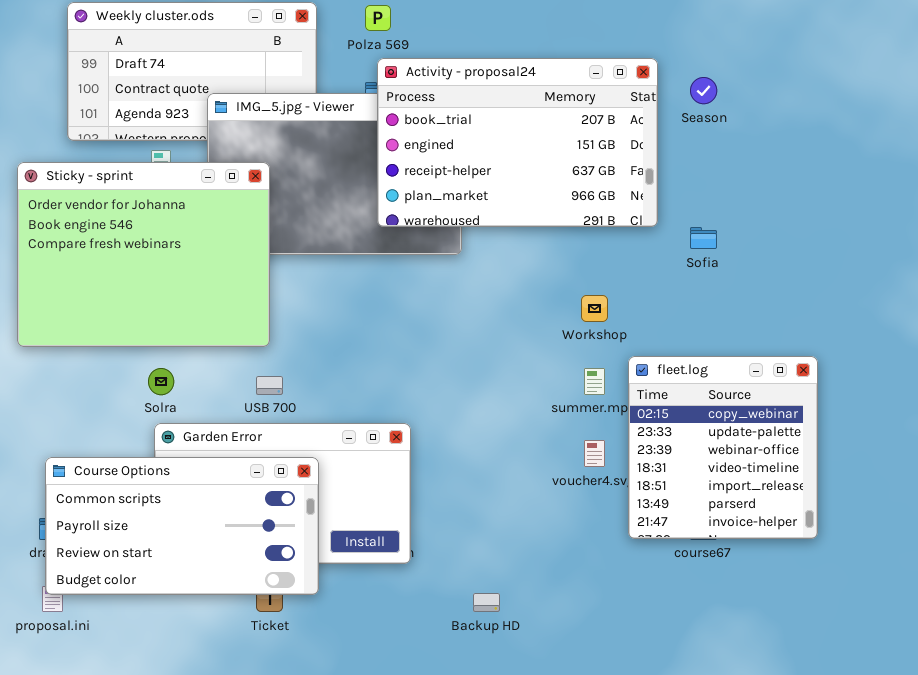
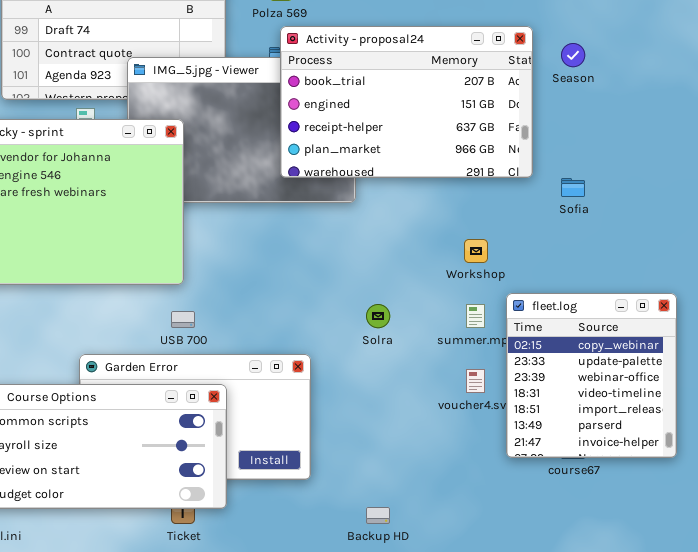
Solra: [148,368,174,395] -> [366,304,390,328], moved

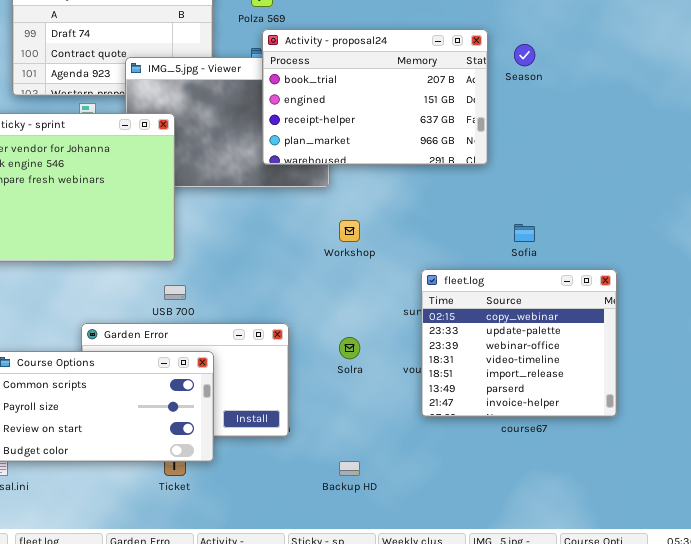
Sofia: [561,178,585,197] -> [514,224,535,242], moved
Workshop: [464,239,488,263] -> [339,220,360,242], moved
fleet.log: [506,293,677,458] -> [421,269,617,417], resized
Solra: [366,304,390,328] -> [339,337,360,359], moved

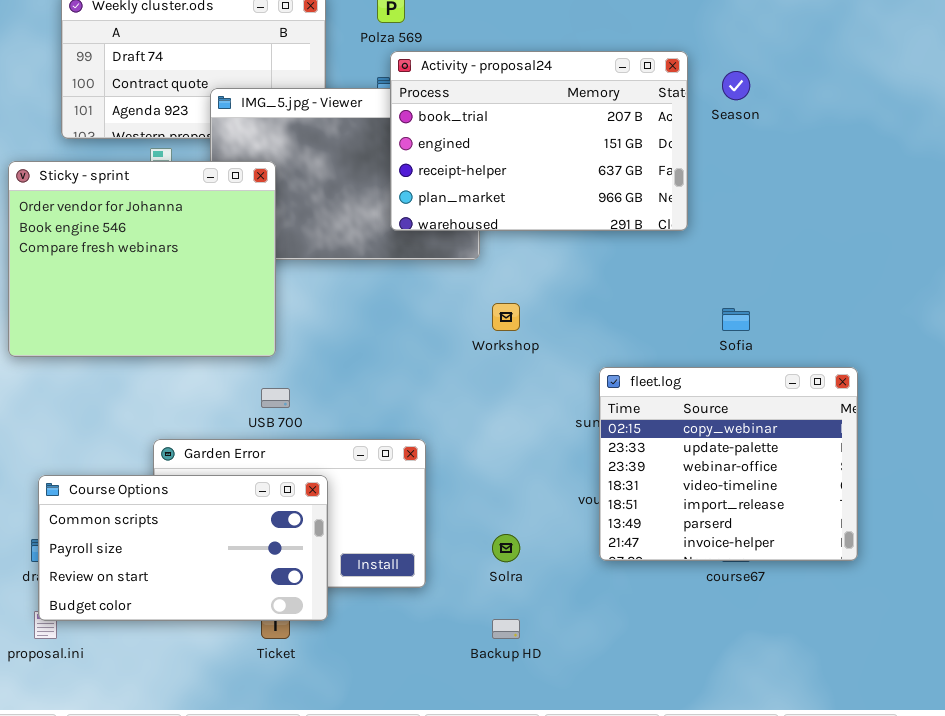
Solra: [339,337,360,359] -> [492,534,520,562], moved

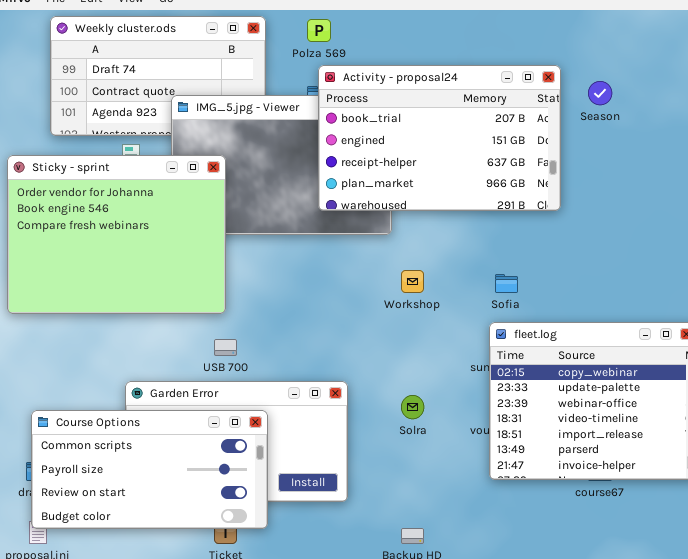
Sofia: [722,308,750,331] -> [495,274,518,293], moved
Solra: [492,534,520,562] -> [401,395,424,419], moved

